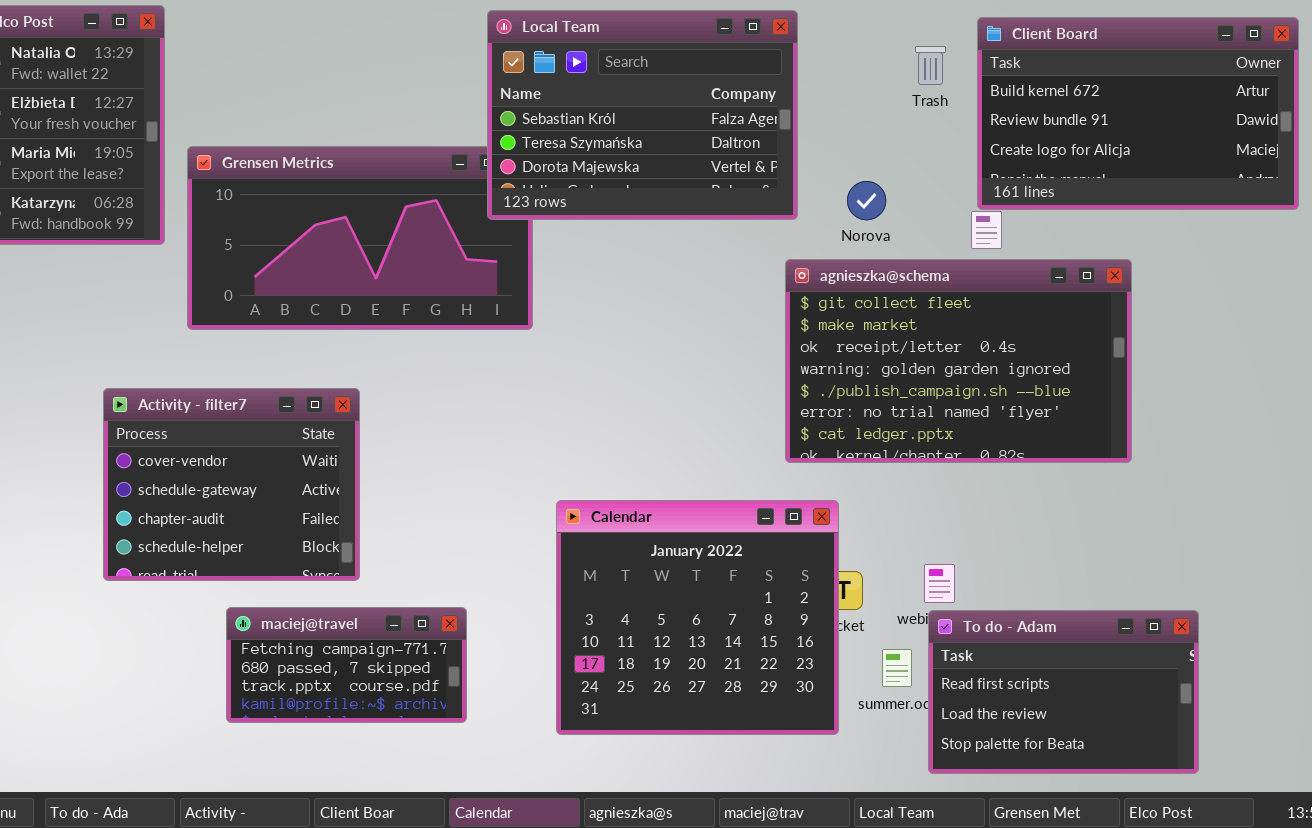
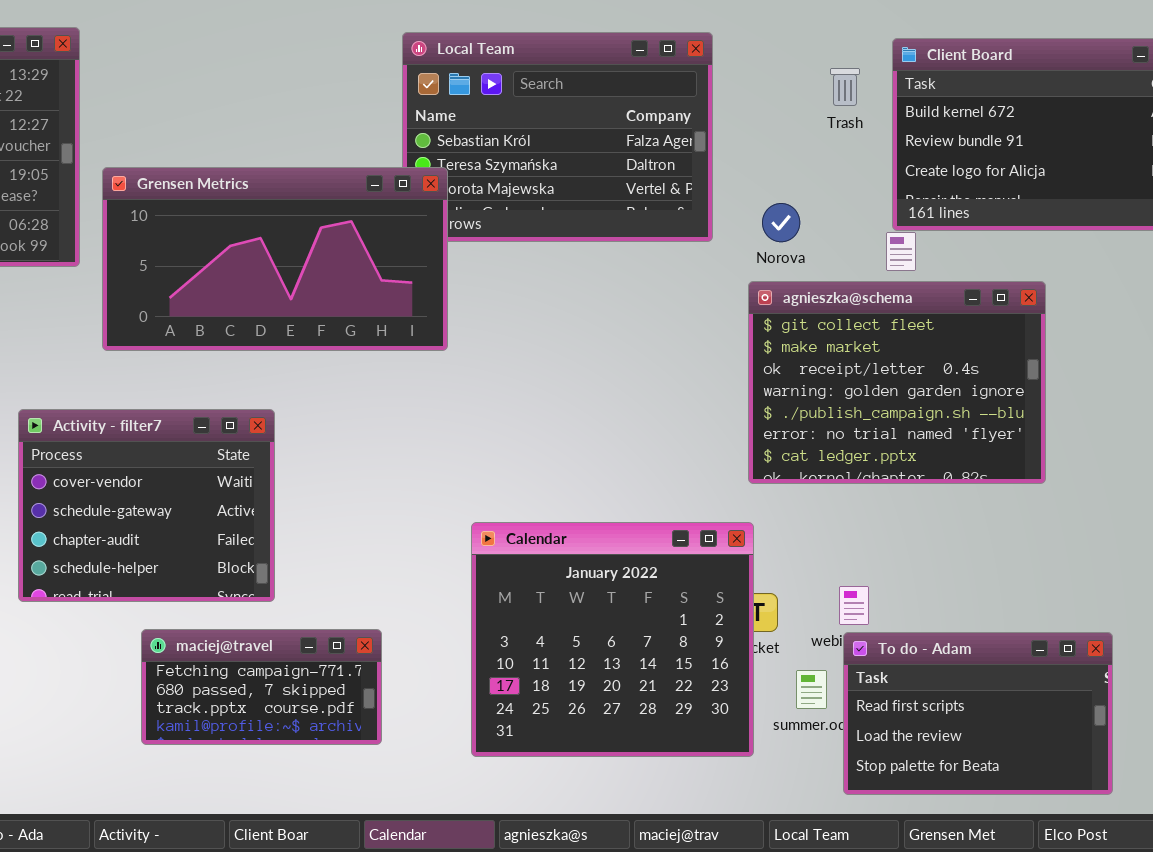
Grensen Metrics: [187,146,533,330] -> [102,167,448,351], raised
agnieszka@schema: [785,259,1132,463] -> [748,281,1046,484], resized

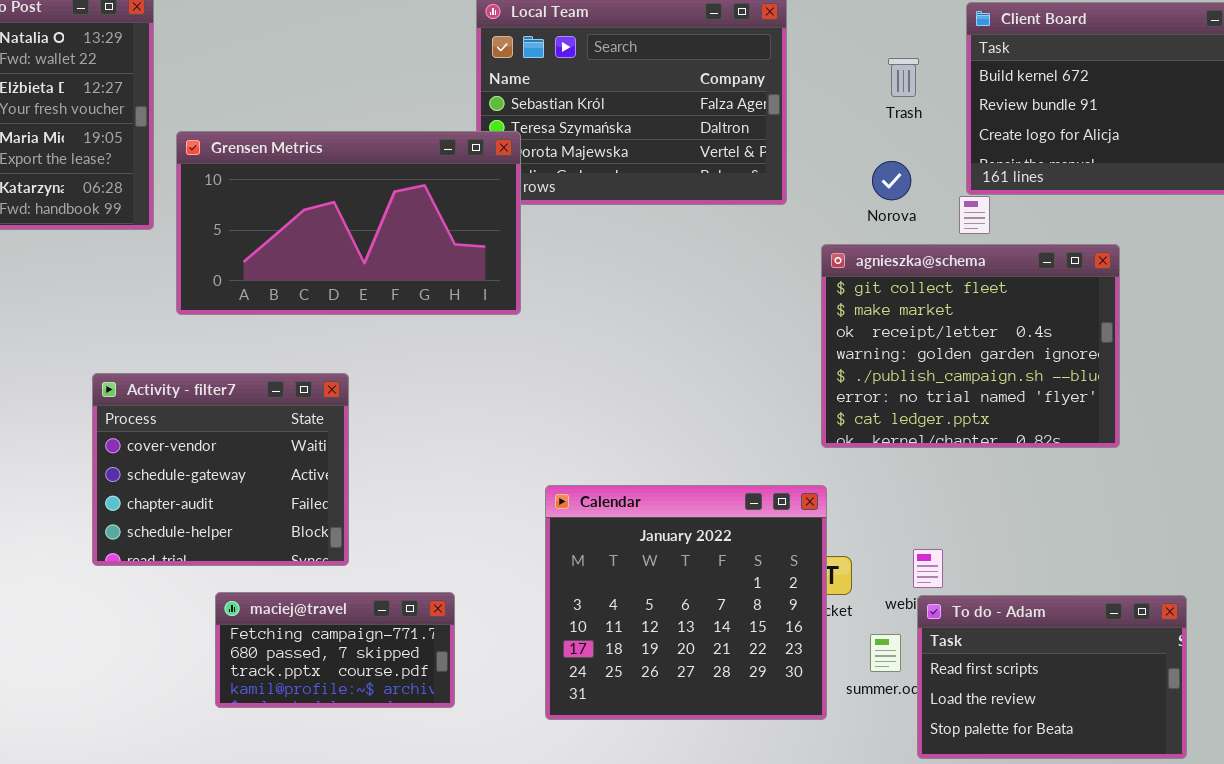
Trash: [830,68,860,106] -> [888,58,919,97], moved
Norova: [762,203,800,242] -> [872,161,911,200], moved

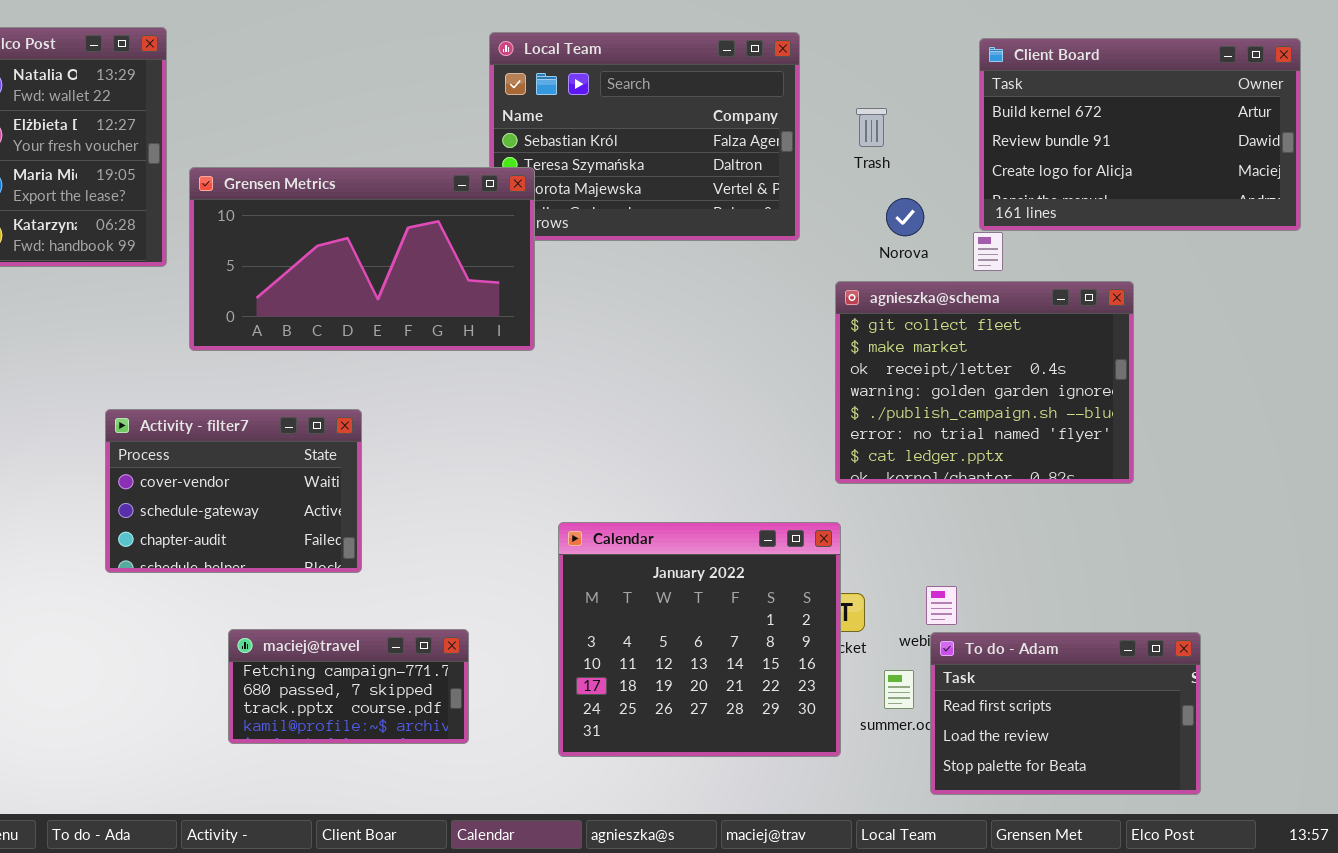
Trash: [888,58,919,97] -> [856,108,887,147], moved
Activity - filter7: [92,373,349,566] -> [105,409,362,573], resized

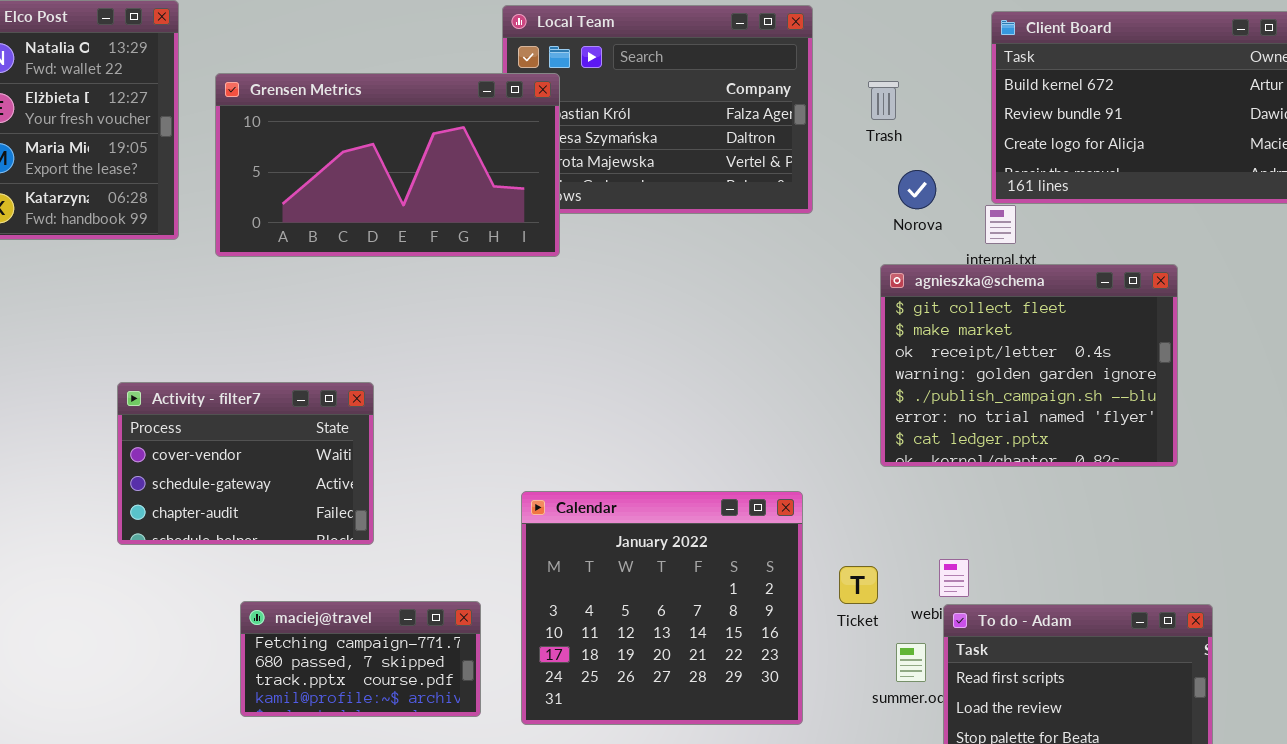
Grensen Metrics: [189,167,535,351] -> [215,73,560,257], moved
agnieszka@schema: [835,281,1134,484] -> [880,264,1178,467], moved
Calendar: [558,522,841,757] -> [521,491,803,725], moved

